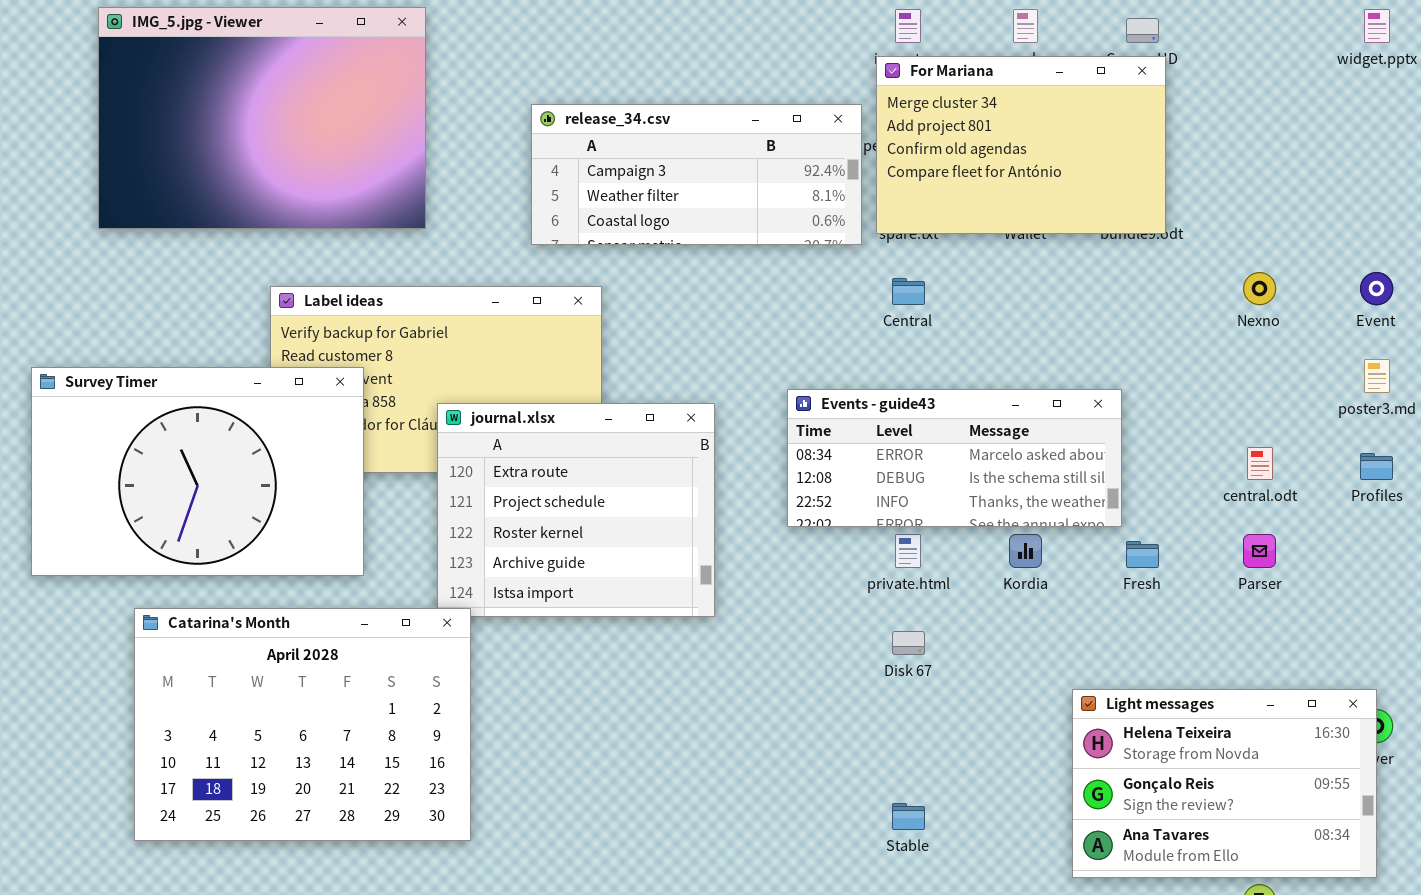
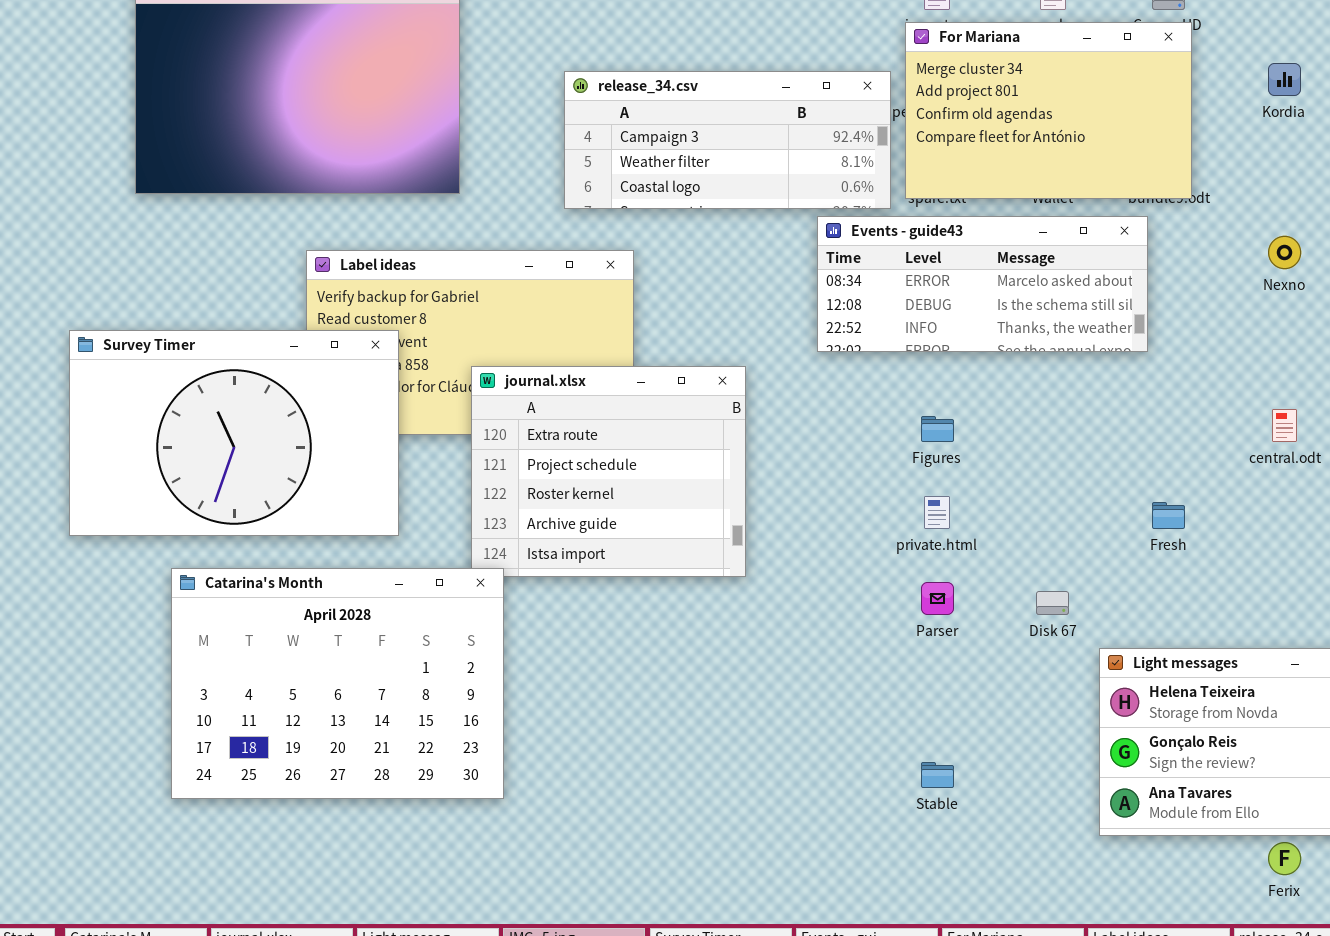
Events - guide43: [787,389,1122,527] -> [817,216,1148,352], moved
Kordia: [1009,534,1042,568] -> [1268,63,1301,96], moved
Parser: [1243,534,1276,568] -> [921,582,954,615], moved
Disk 67: [892,631,925,655] -> [1036,591,1069,615], moved

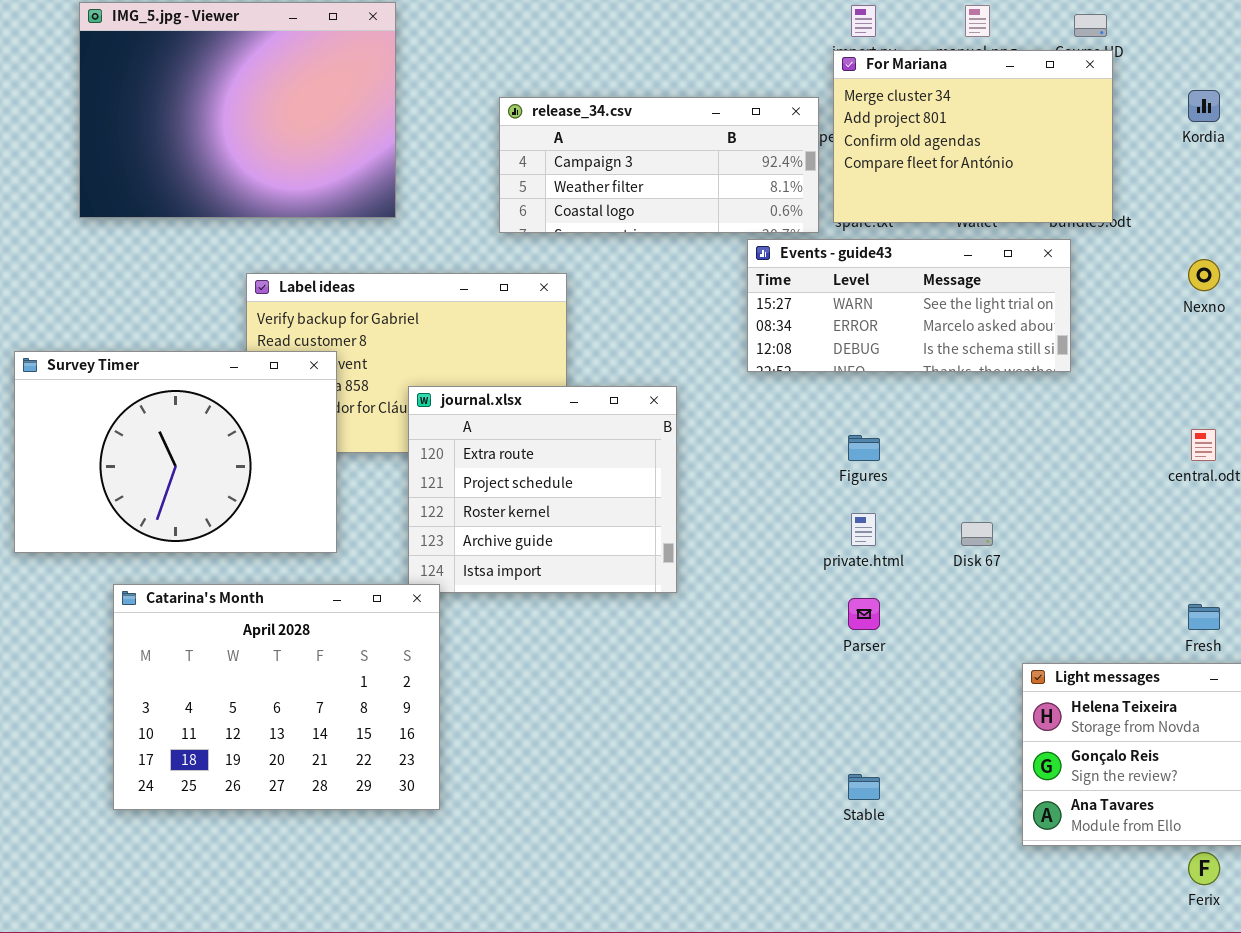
Events - guide43: [817,216,1148,352] -> [747,239,1071,372], scrolled up 1 row
Fresh: [1152,502,1185,529] -> [1188,604,1220,630], moved
Disk 67: [1036,591,1069,615] -> [961,522,993,546], moved

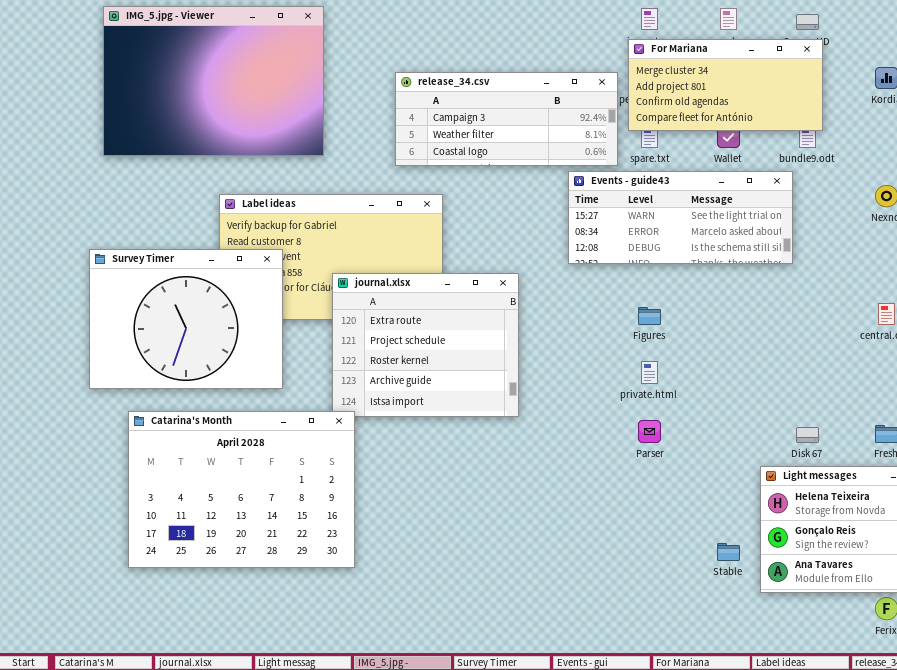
For Mariana: [833,50,1113,223] -> [628,39,823,131], resized
Survey Timer: [14,351,337,553] -> [89,249,283,389], resized
Disk 67: [961,522,993,546] -> [796,427,819,443], moved
Stable: [848,774,880,800] -> [717,543,740,561], moved

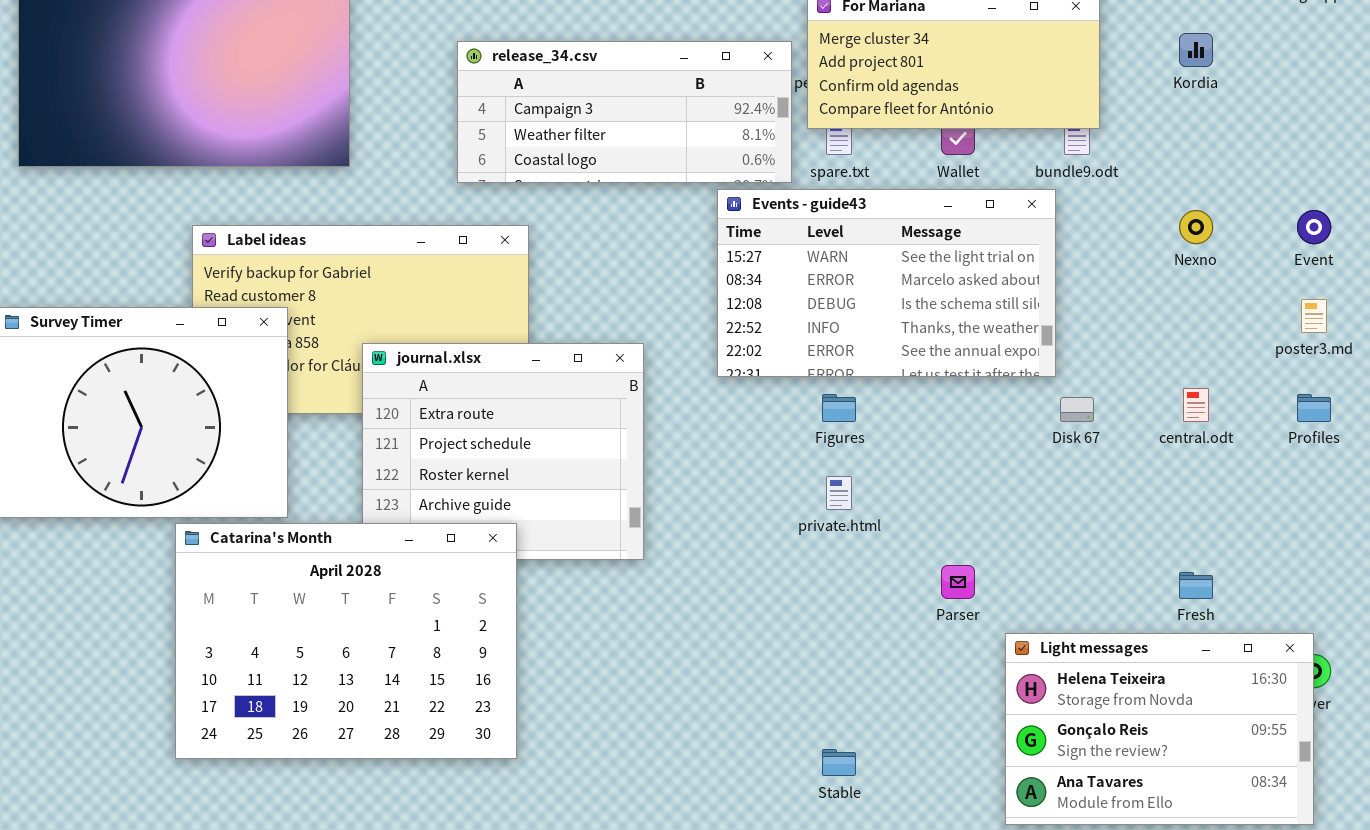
Events - guide43: [568,171,793,264] -> [717,189,1056,377], resized
Catarina's Month: [128,411,355,568] -> [175,523,517,759], moved
Parser: [638,420,661,443] -> [941,565,975,599], moved
Disk 67: [796,427,819,443] -> [1060,397,1094,422], moved
Stable: [717,543,740,561] -> [822,749,856,776], moved

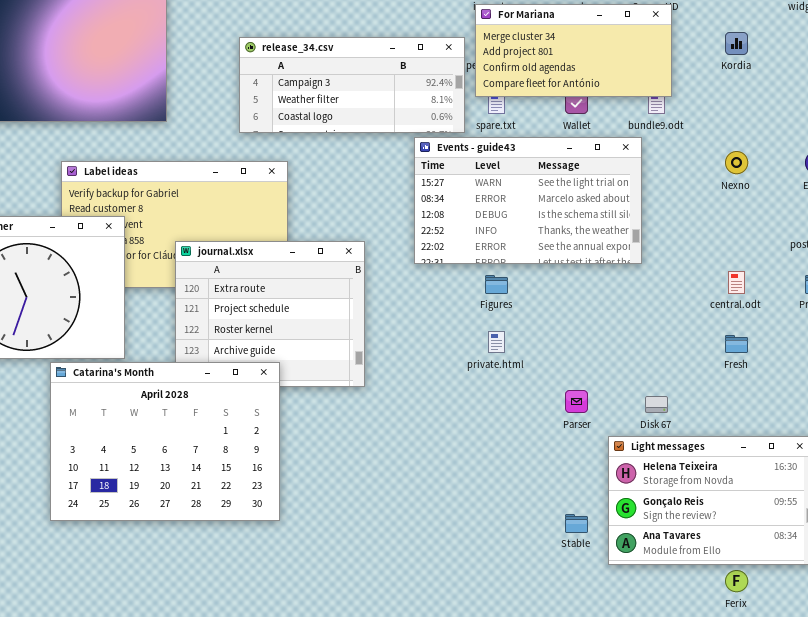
Disk 67: [1060,397,1094,422] -> [645,396,668,413], moved
Fresh: [1179,572,1213,599] -> [725,335,748,353], moved
Stable: [822,749,856,776] -> [565,514,588,533], moved

